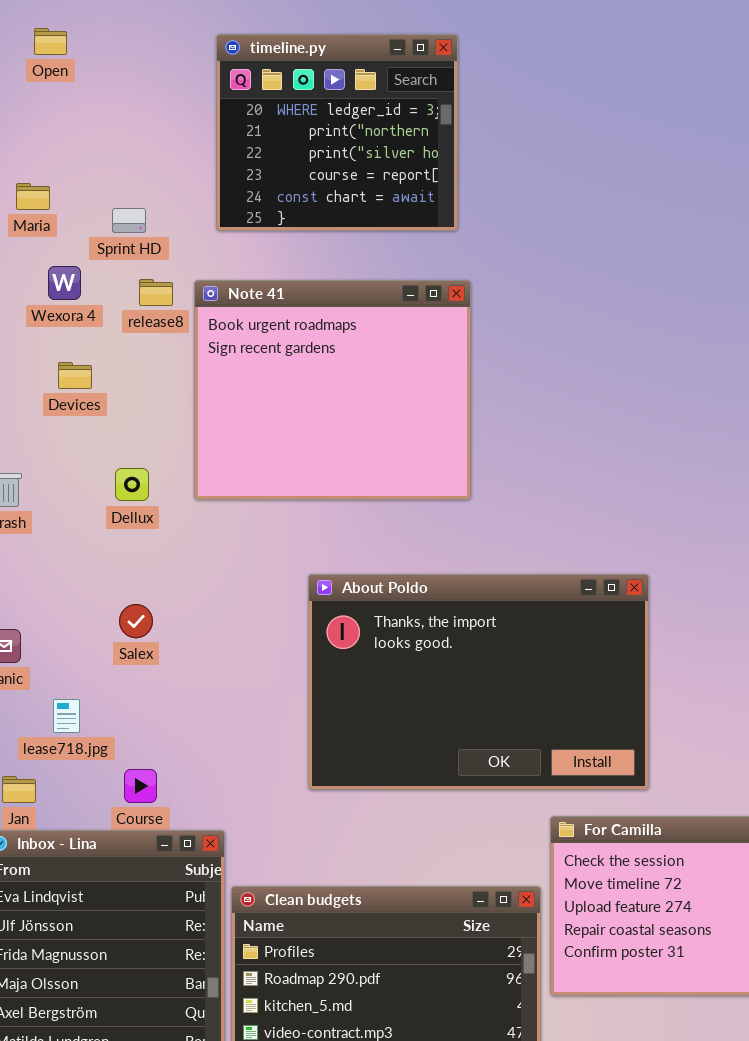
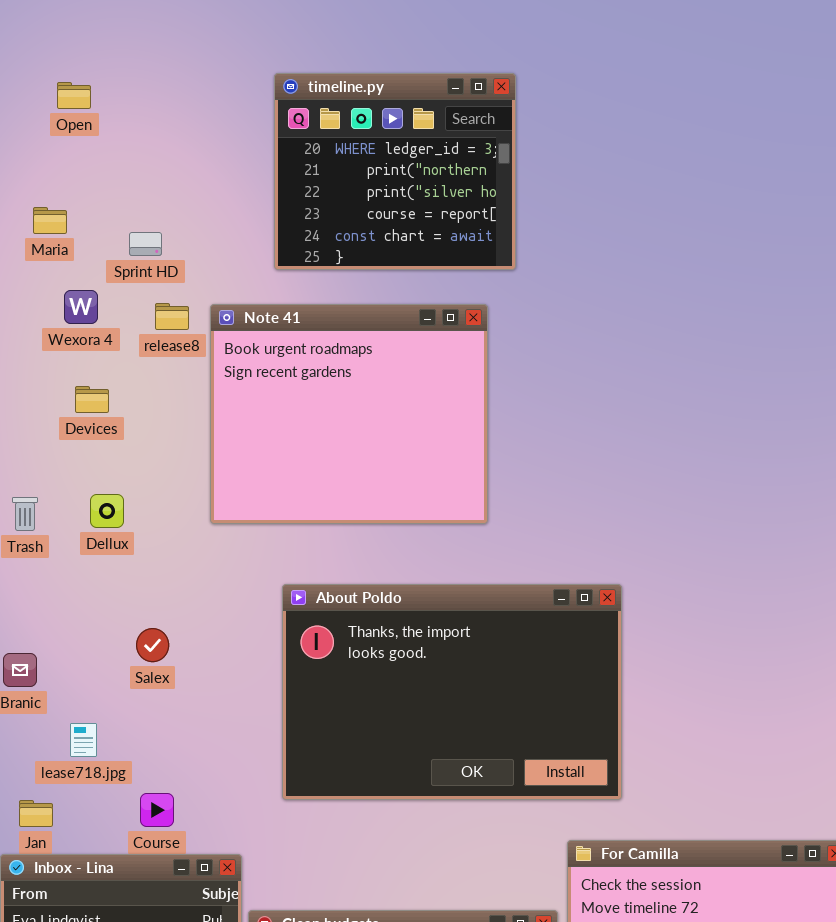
Open: [34,28,67,55] -> [57,82,91,109], moved
timeline.py: [216,34,458,231] -> [274,73,516,270], moved
Dellux: [115,468,149,501] -> [90,494,124,528], moved
About Poldo: [308,574,649,790] -> [282,584,622,800], moved

